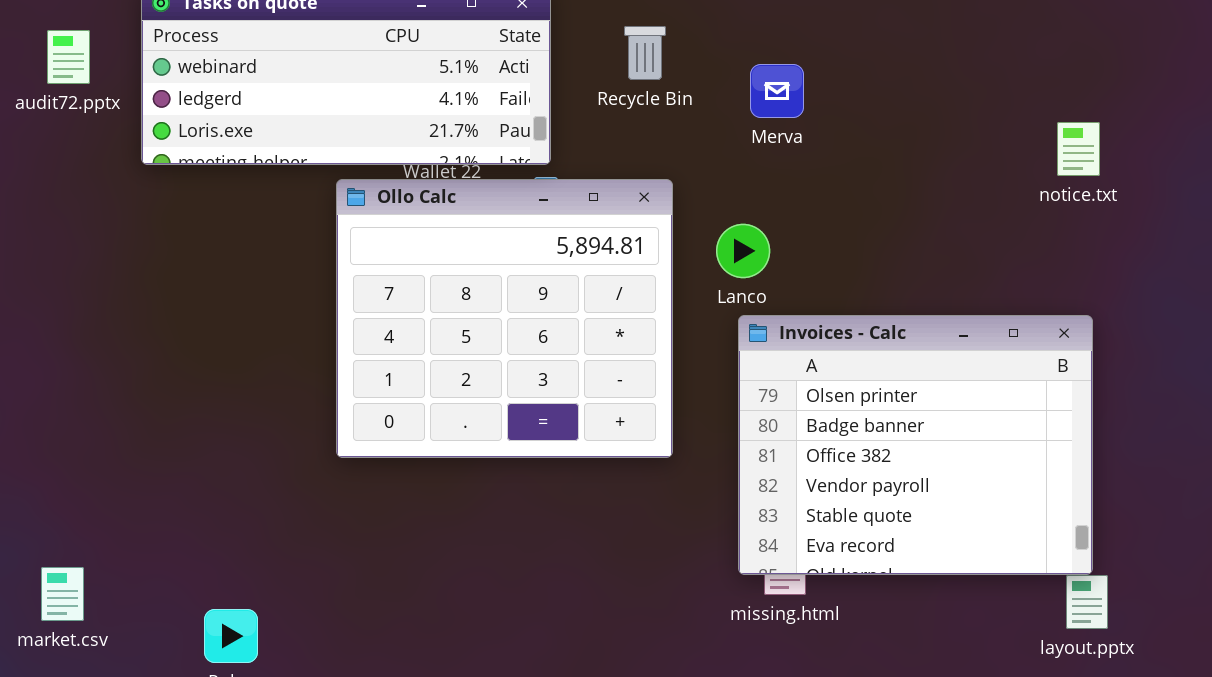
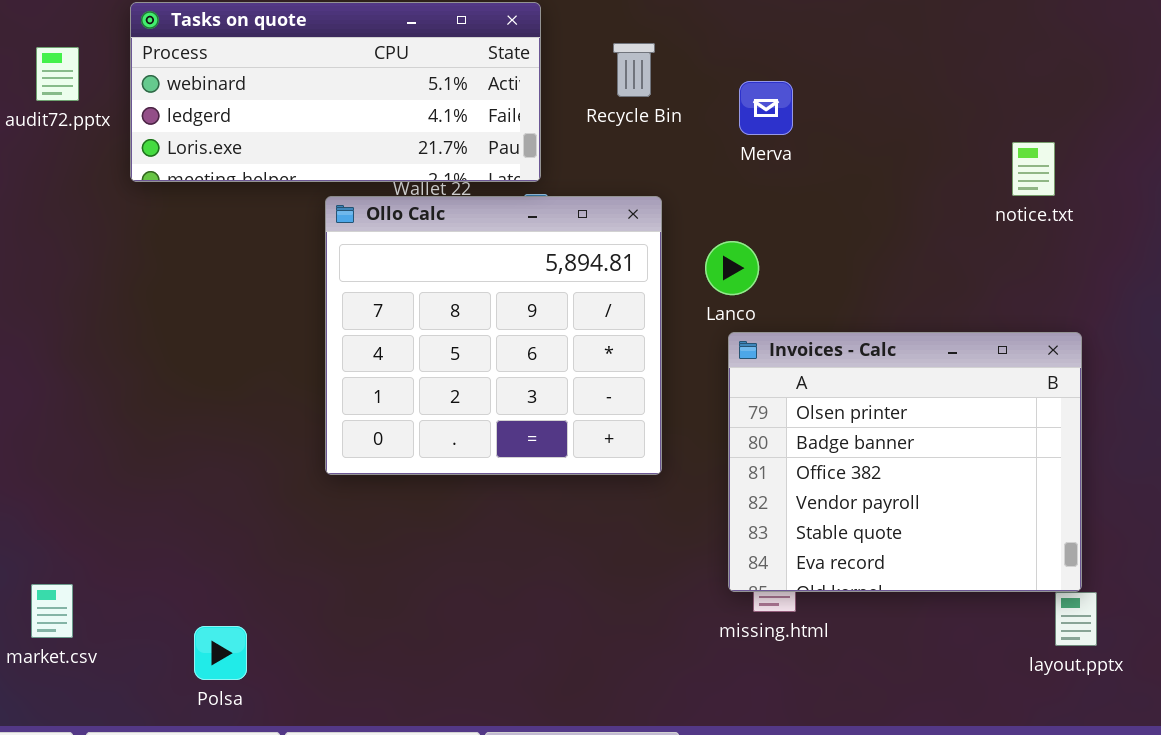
notice.txt: [1057,122,1100,176] -> [1012,142,1055,196], moved

